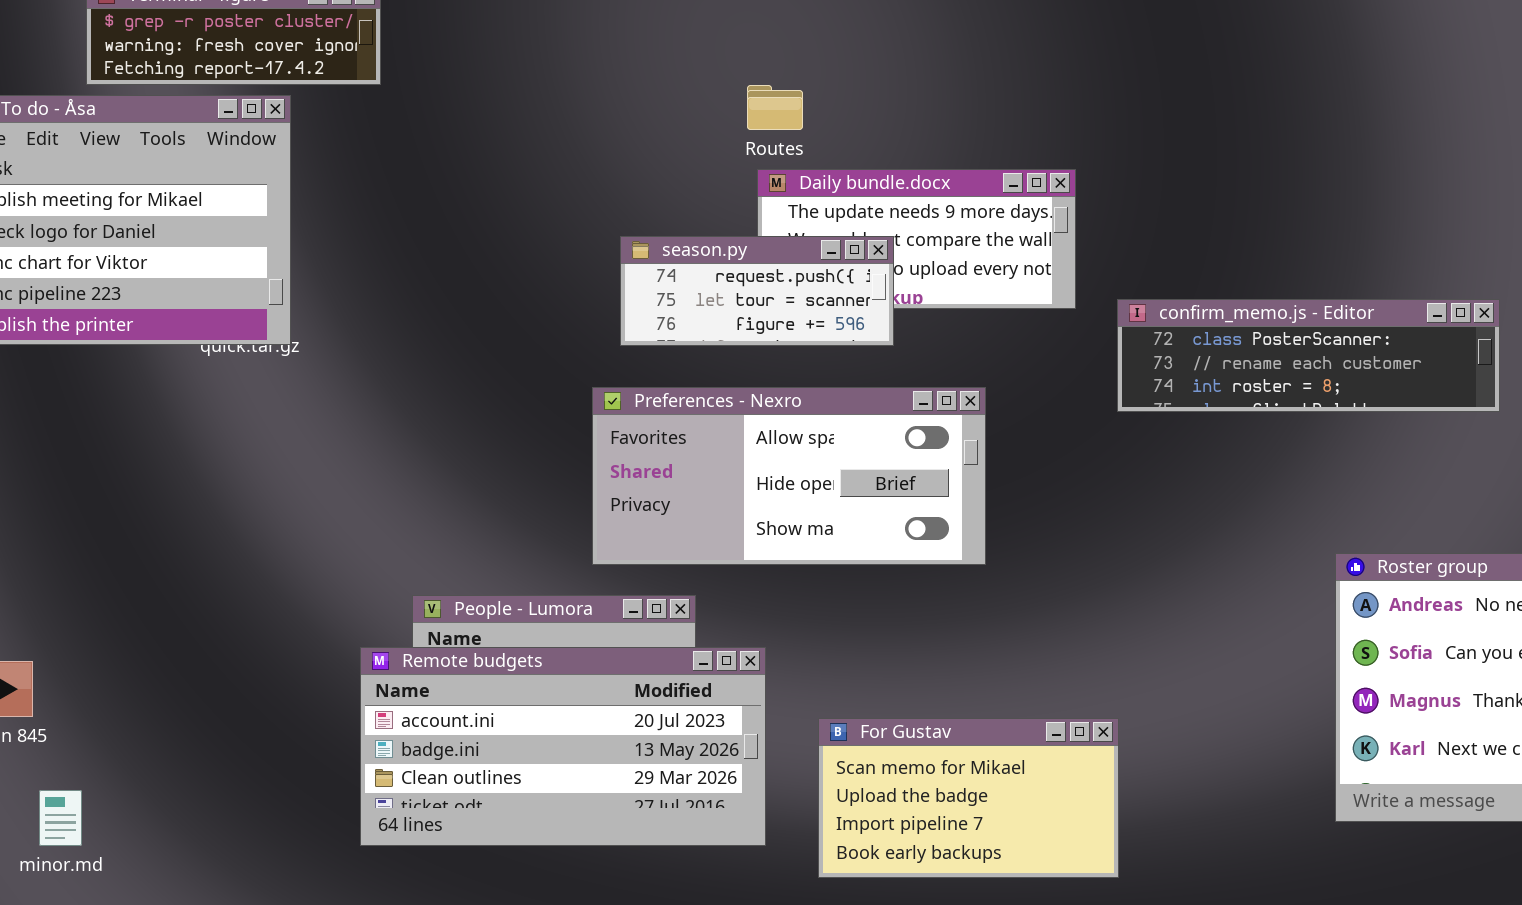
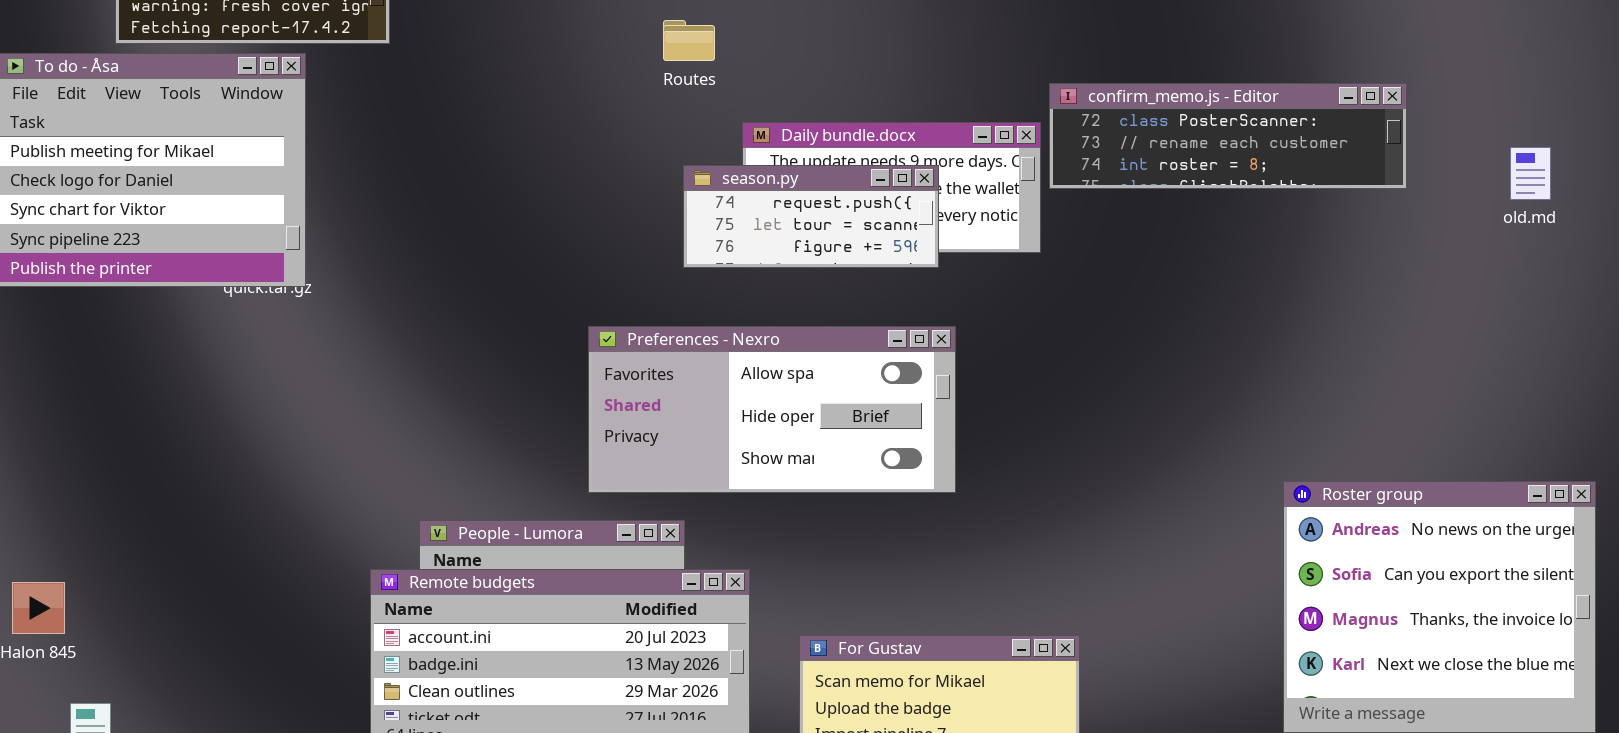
Routes: [747,85,803,130] -> [663,20,715,61], moved
season.py: [620,236,894,346] -> [683,165,939,268], moved
confirm_memo.js - Editor: [1117,299,1500,412] -> [1049,83,1407,189], moved

